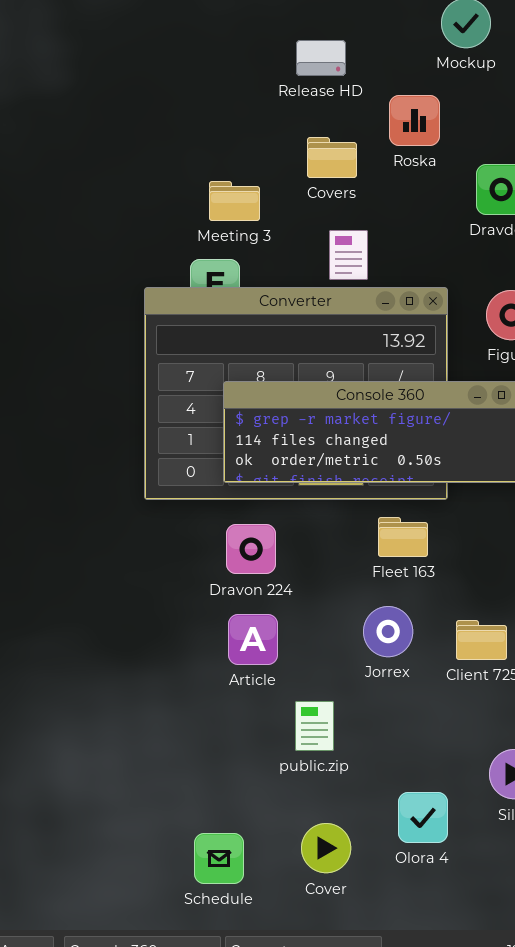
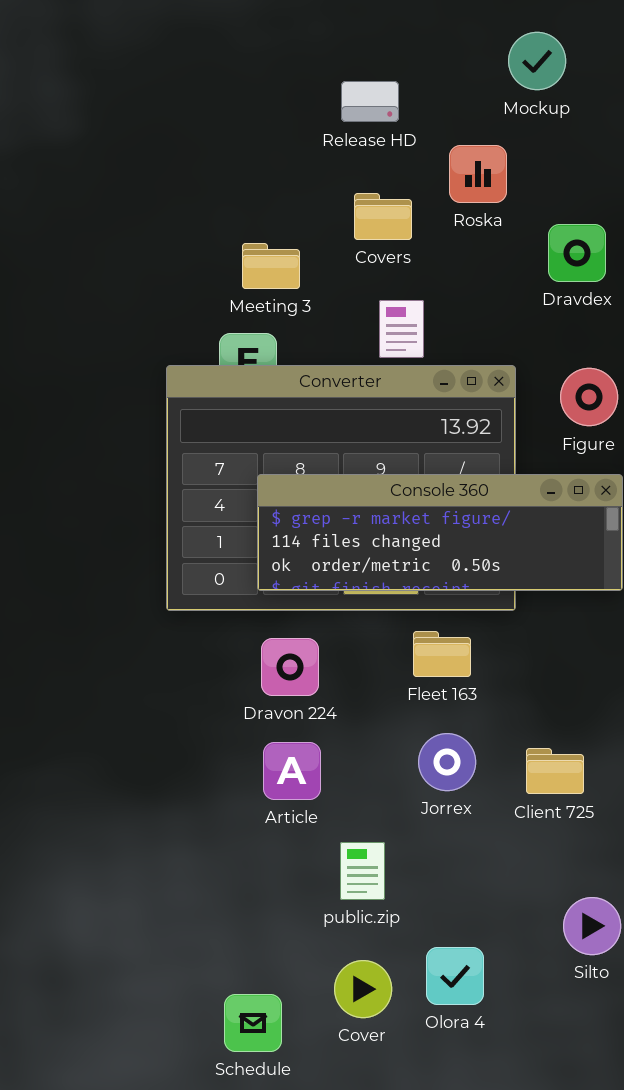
Fleet 163: [378,517,428,557] -> [413,631,471,677], moved
Olora 4: [398,792,448,843] -> [426,947,484,1005], moved
Cover: [301,823,351,873] -> [334,960,392,1018], moved

